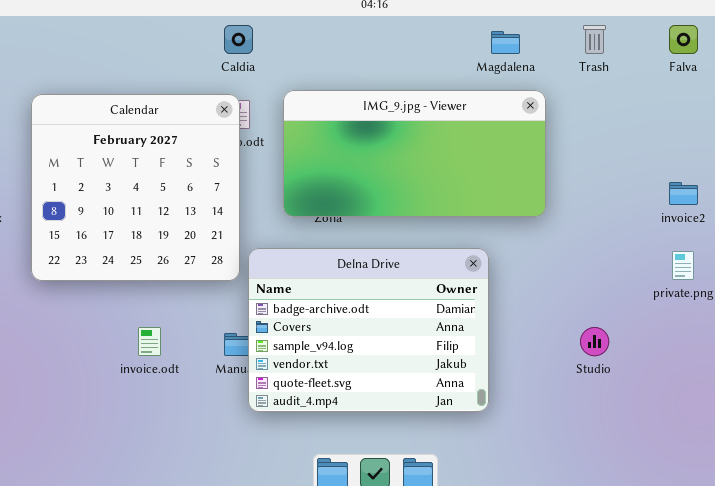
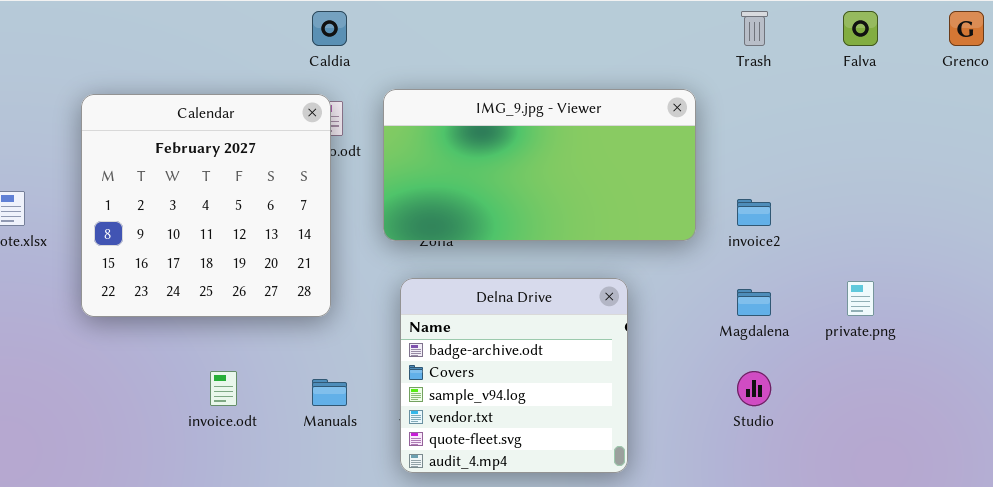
Magdalena: [491,31,520,54] -> [737,289,771,316], moved
invoice2: [669,182,698,205] -> [737,199,771,226], moved
Delna Drive: [248,248,489,412] -> [400,278,628,473], resized

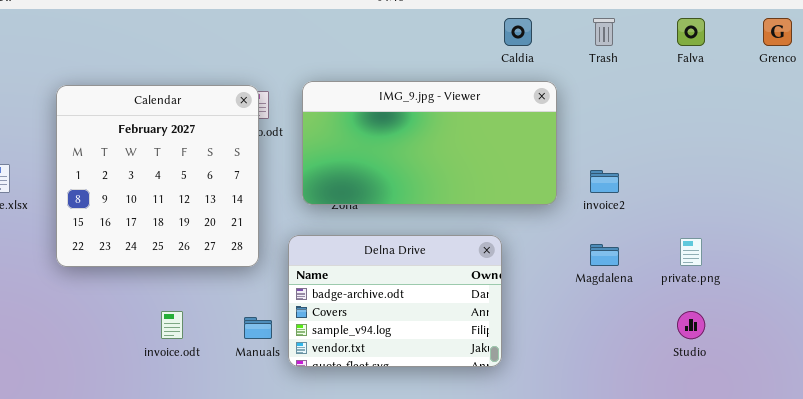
Caldia: [312,11,347,46] -> [504,18,532,46], moved
Delna Drive: [400,278,628,473] -> [288,235,502,367], resized
Studio: [737,371,771,406] -> [677,311,705,339], moved

